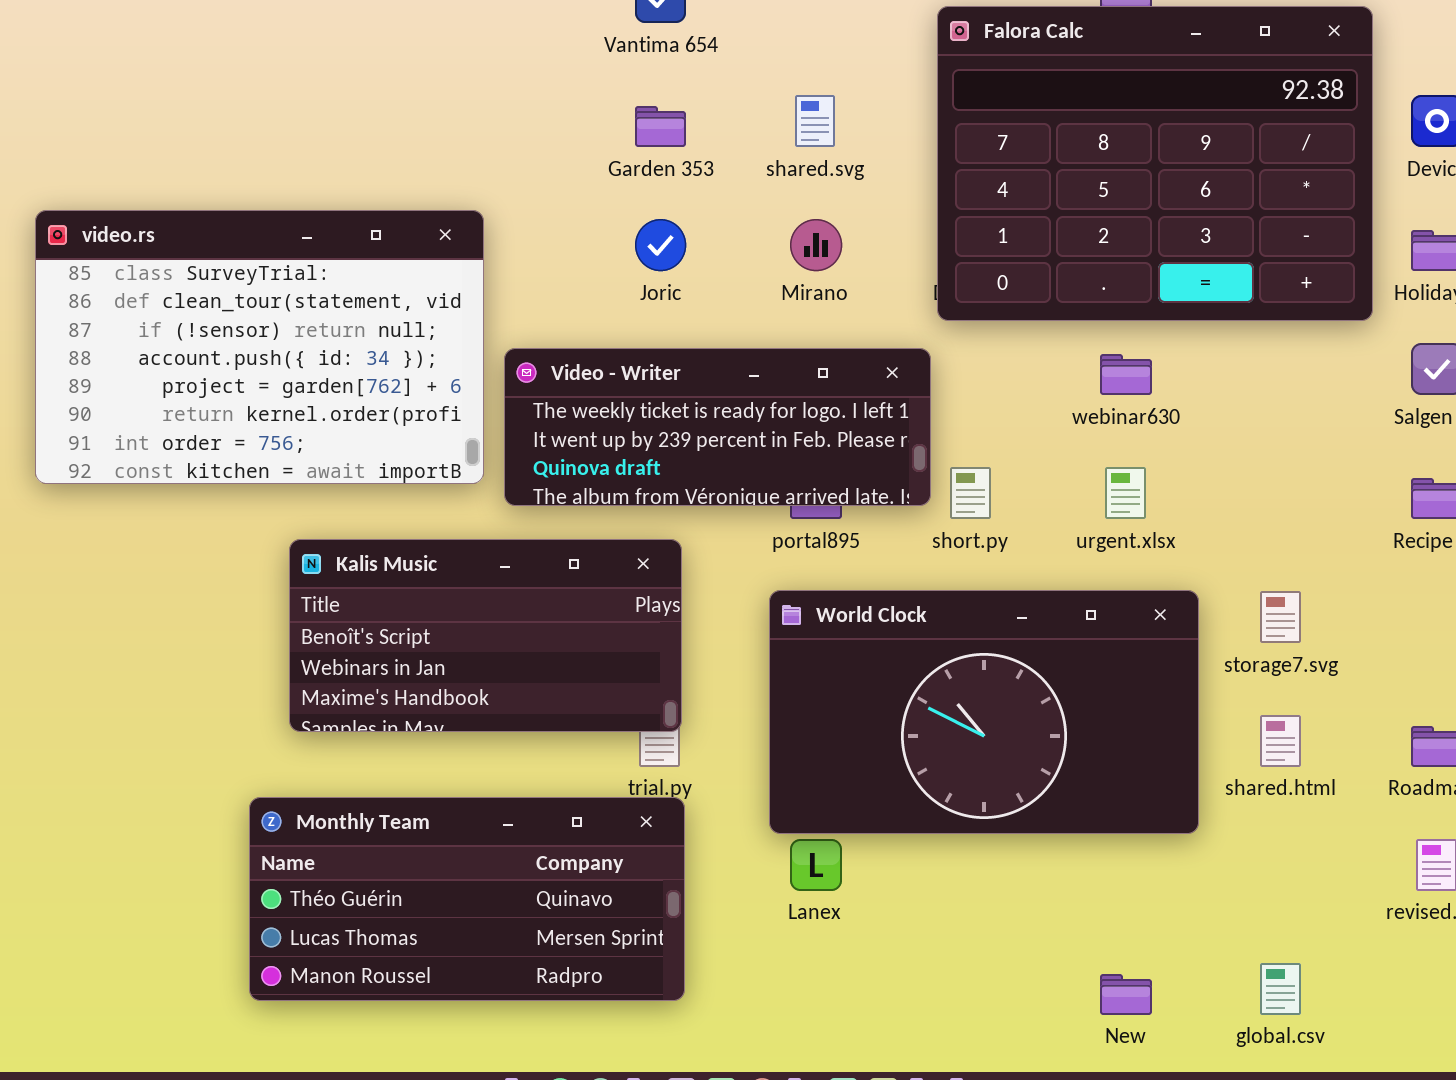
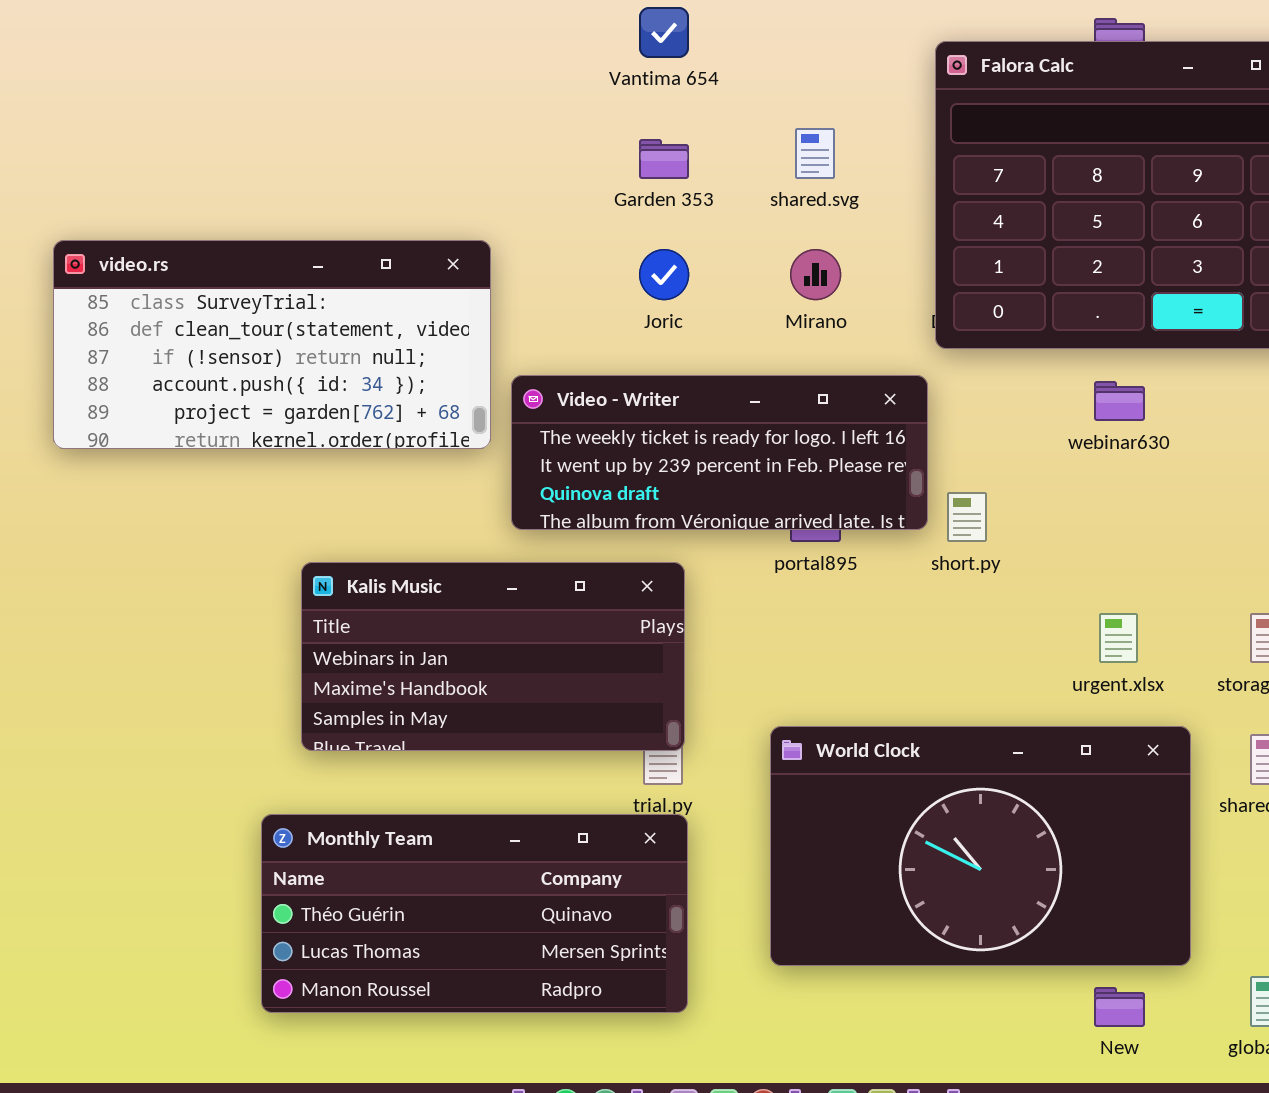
video.rs: [35,210,484,484] -> [53,240,491,449], resized
urgent.xlsx: [1105,467,1146,519] -> [1099,613,1138,663], moved
Kalis Music: [289,539,682,732] -> [301,562,685,751], scrolled down 1 row
World Clock: [769,590,1199,834] -> [770,726,1191,966], moved

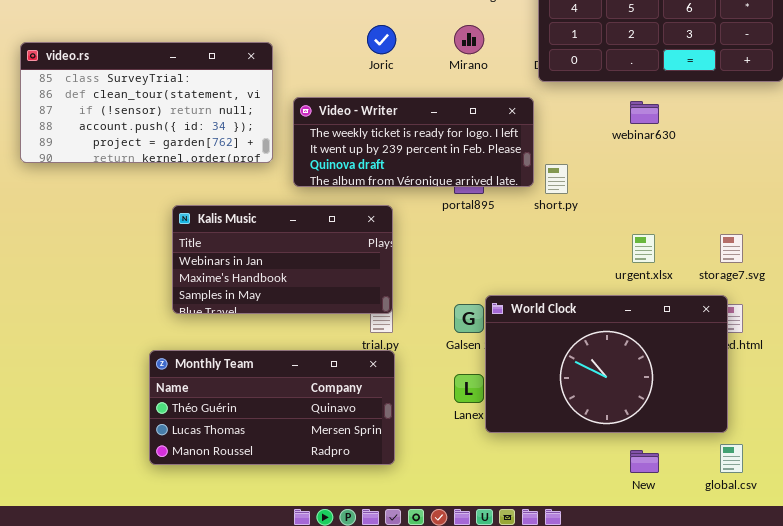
video.rs: [53,240,491,449] -> [20,42,273,163], moved
World Clock: [770,726,1191,966] -> [485,295,728,433], moved

